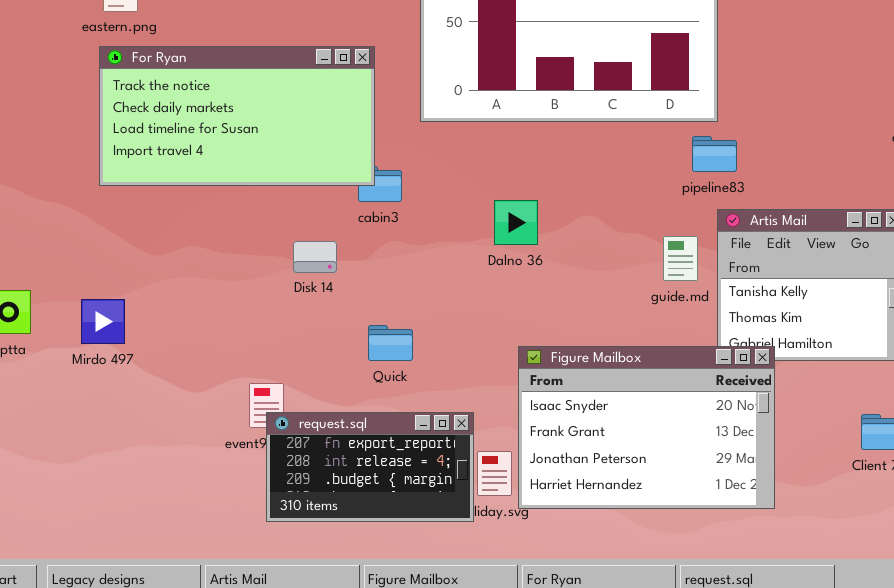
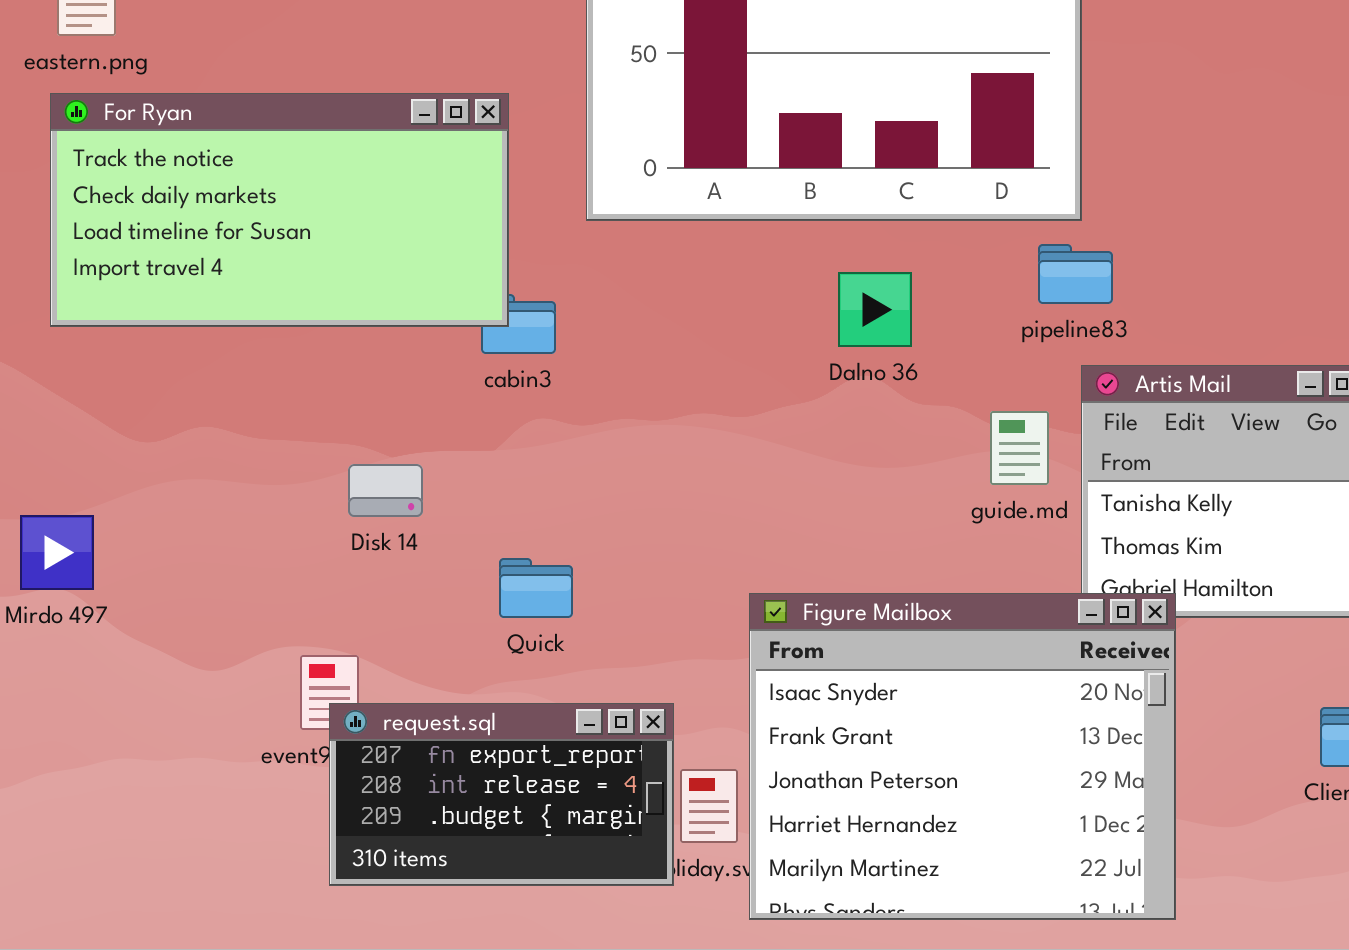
Dalno 36: [494,200,538,245] -> [838,272,912,347], moved
Disk 14: [293,241,337,273] -> [348,464,423,517], moved
Figure Mailbox: [518,346,775,509] -> [749,593,1176,920], resized

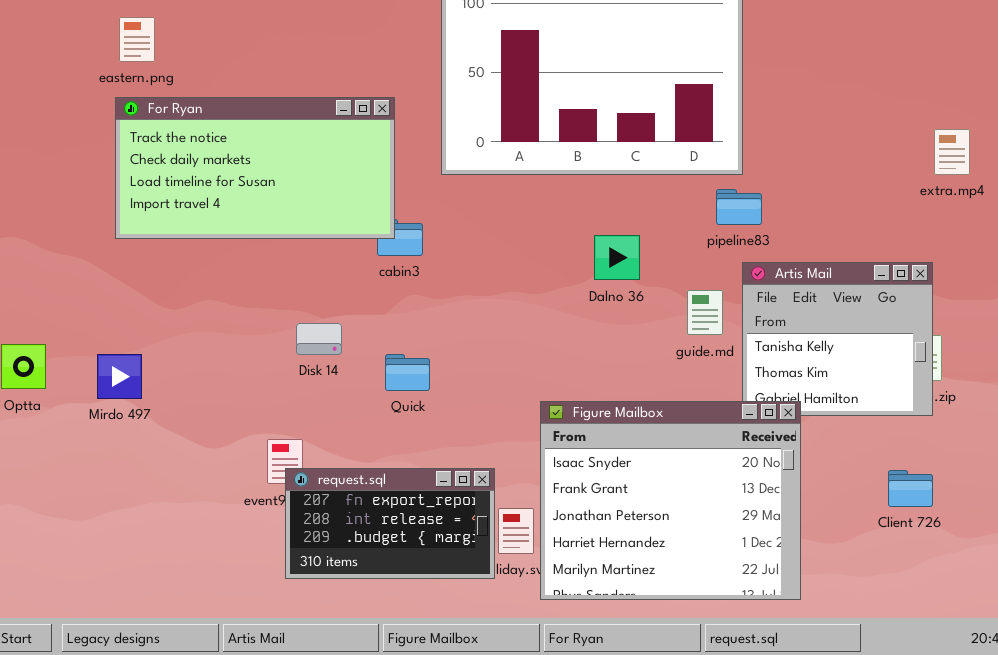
Dalno 36: [838,272,912,347] -> [594,235,640,280], moved
Quick: [499,558,573,618] -> [385,354,430,391], moved

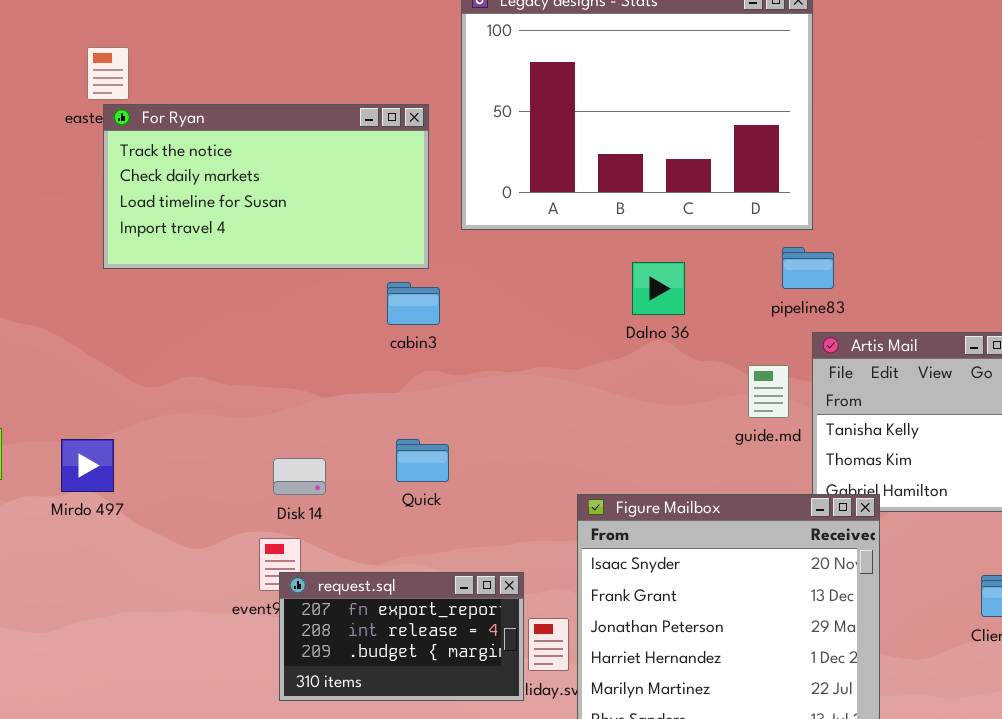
For Ryan: [115,97,395,239] -> [103,104,429,269], moved
Dalno 36: [594,235,640,280] -> [632,262,685,315], moved
Disk 14: [296,323,342,355] -> [273,458,326,495], moved

